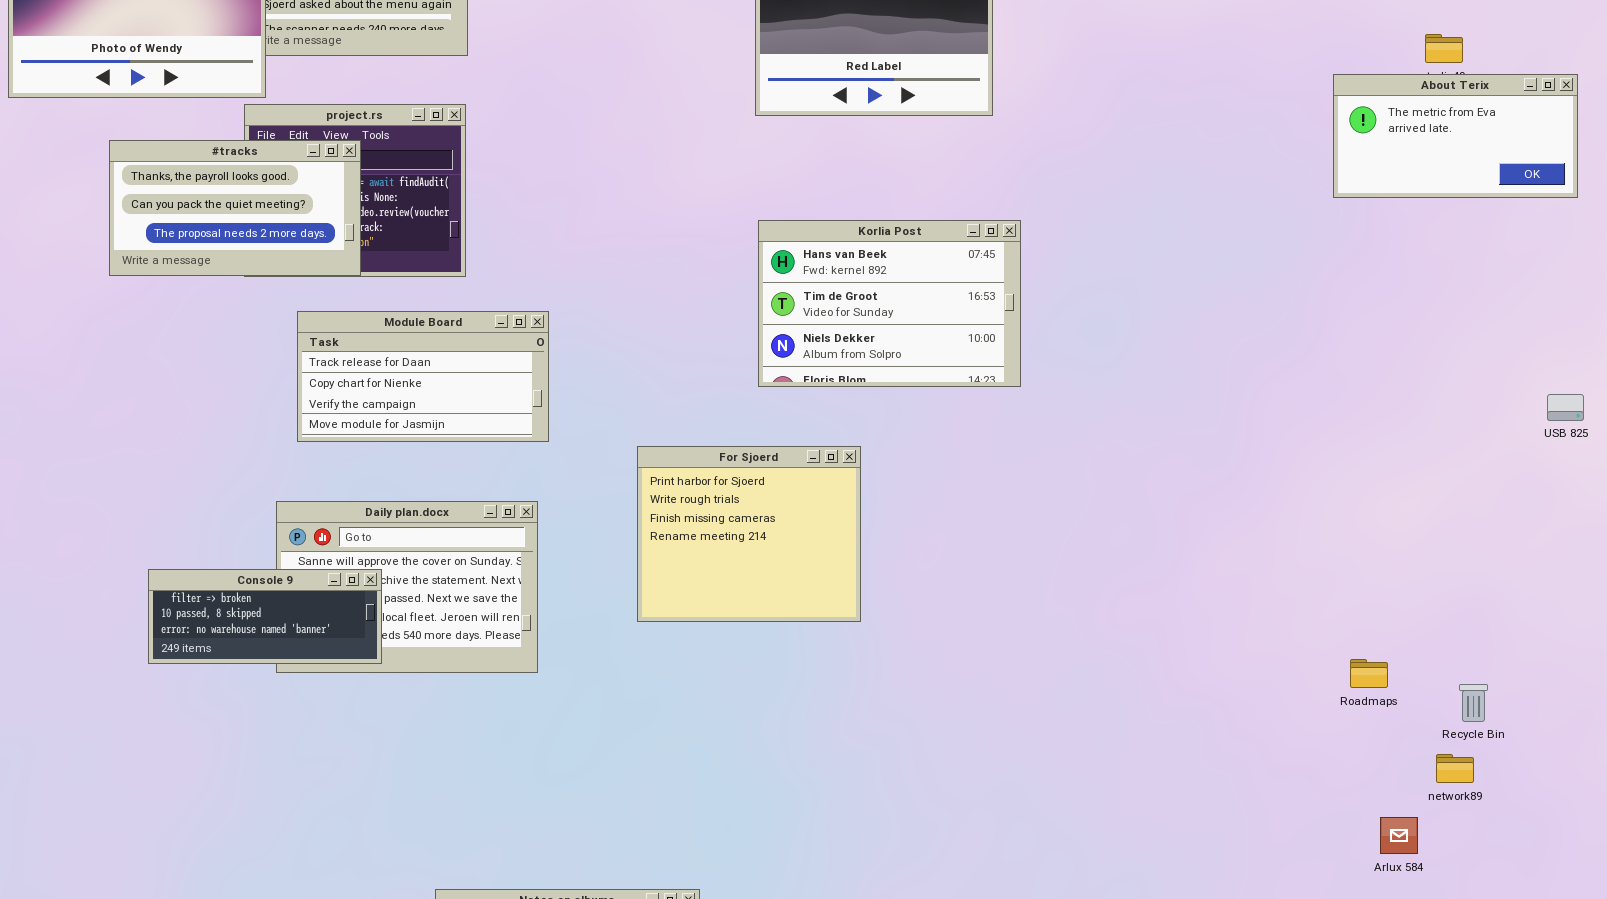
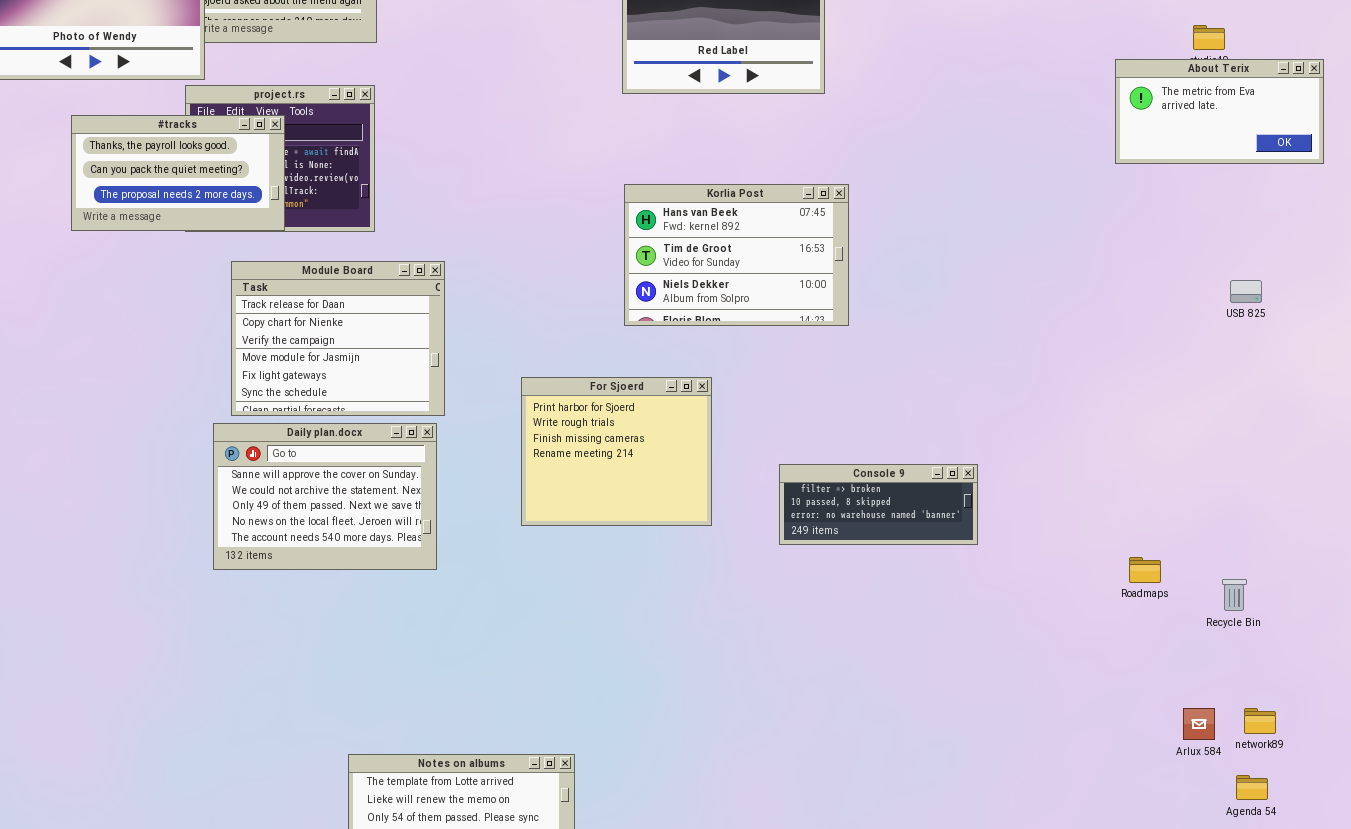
Module Board: [297,311,549,442] -> [231,261,445,416], resized
USB 825: [1547,394,1584,421] -> [1230,280,1262,303], moved
Console 9: [148,569,382,664] -> [779,464,978,545], moved
network89: [1436,754,1474,783] -> [1244,708,1276,734], moved
Arlux 584: [1380,817,1418,854] -> [1183,708,1215,740], moved

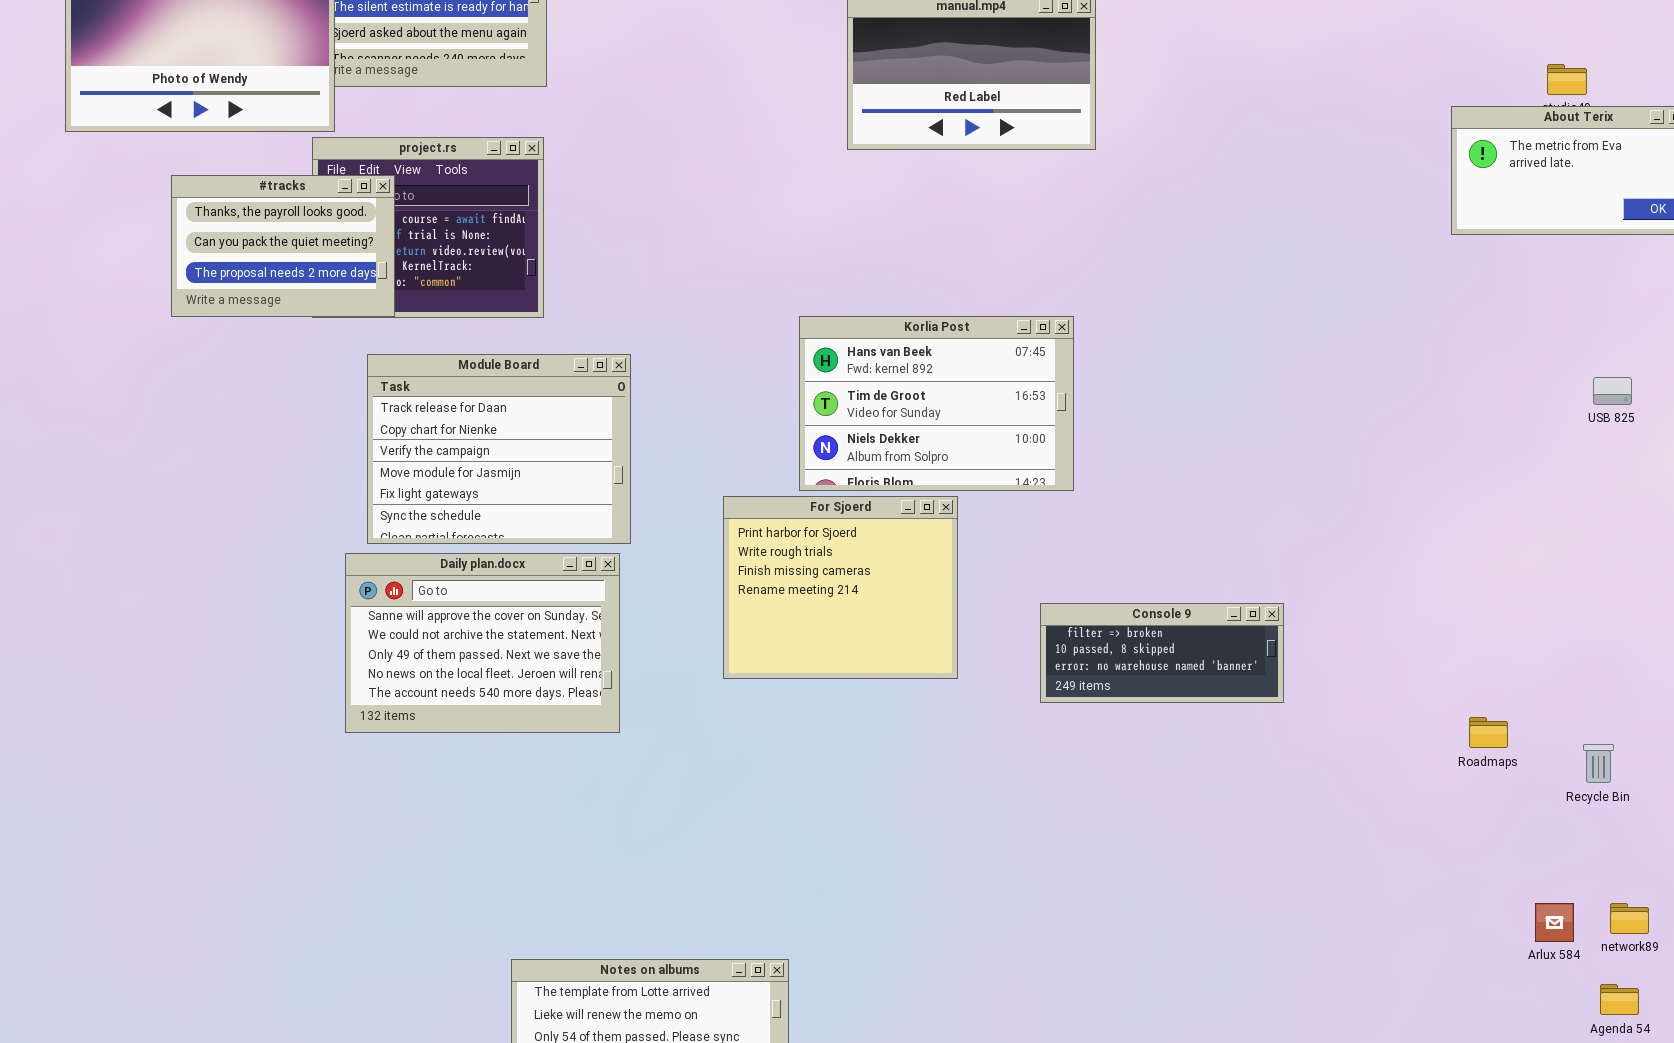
#tracks: [71,115,285,231] -> [171,175,395,317], resized
Korlia Post: [624,184,849,326] -> [799,316,1074,491], moved

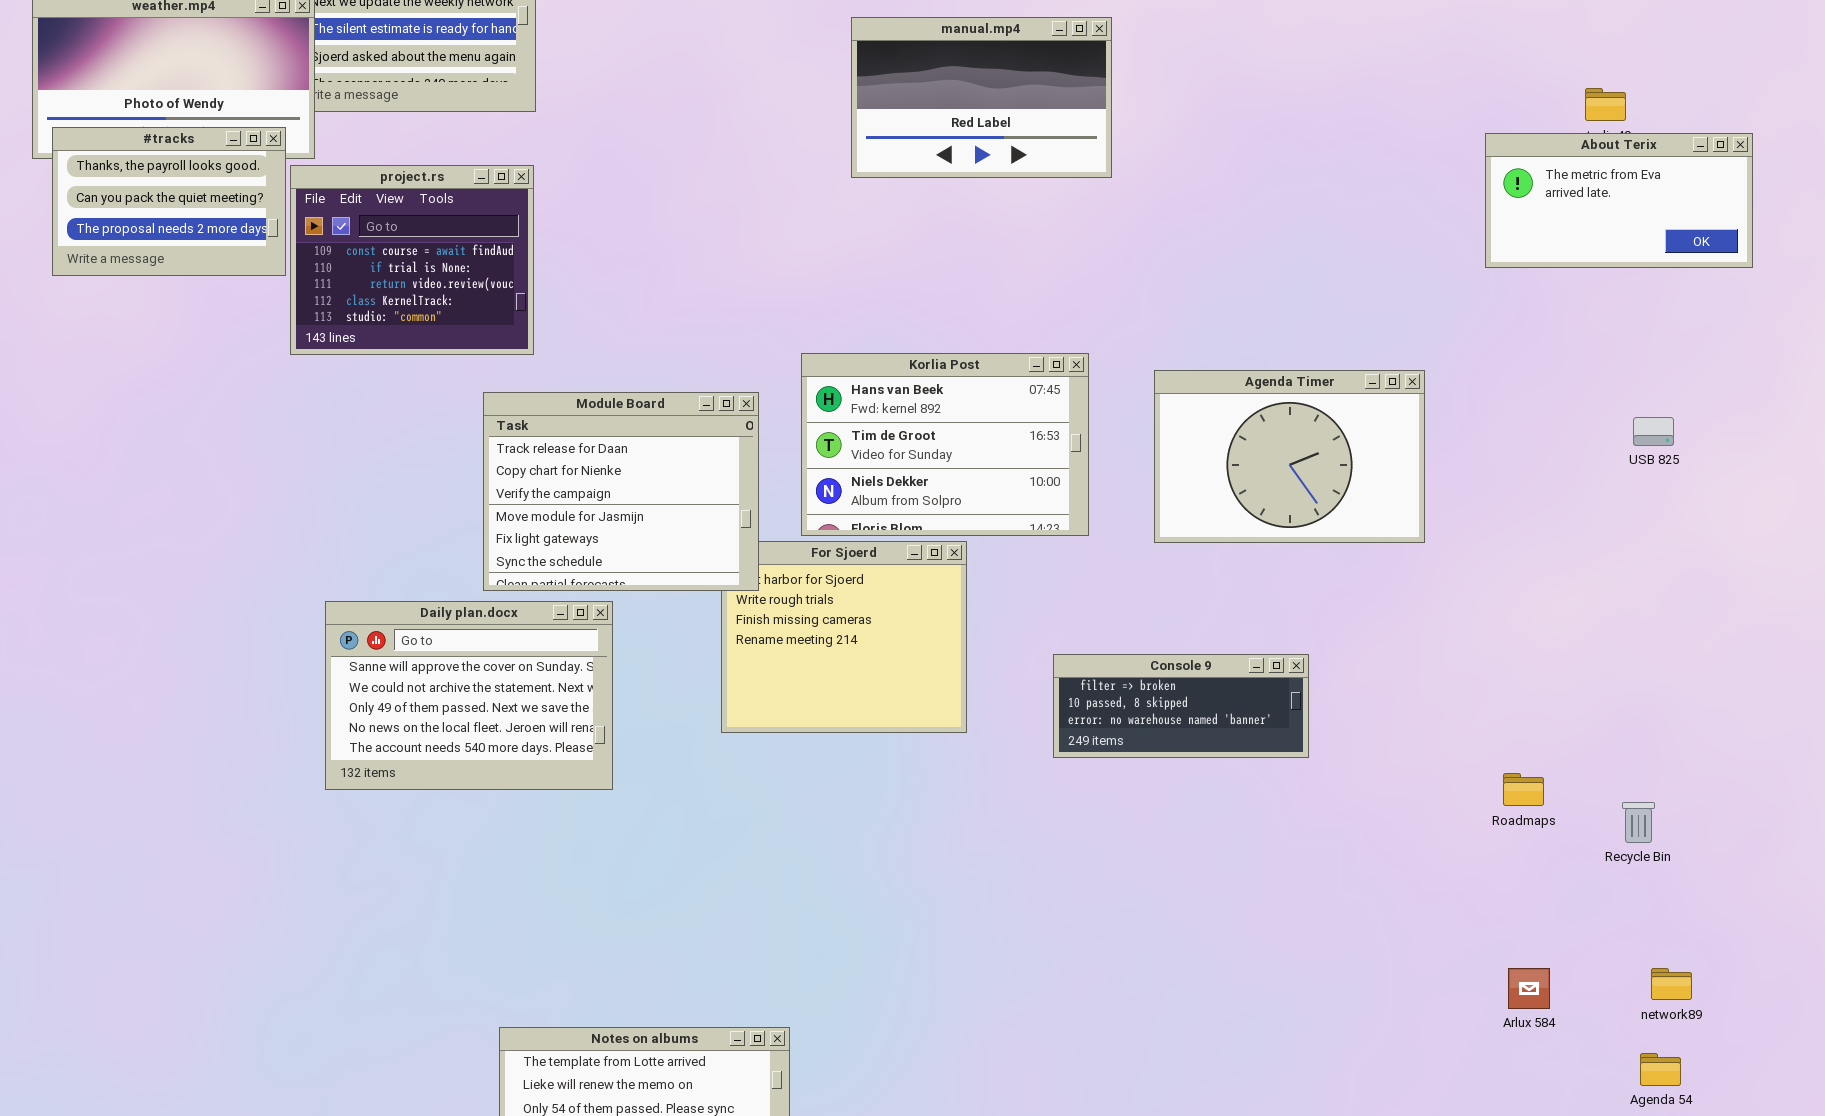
#tracks: [171,175,395,317] -> [52,127,286,276], moved
Agenda Timer: none -> [1154,370,1425,543], opened
Module Board: [367,354,631,544] -> [483,392,759,591], moved
Arlux 584: [1535,903,1574,942] -> [1508,968,1550,1009], moved

